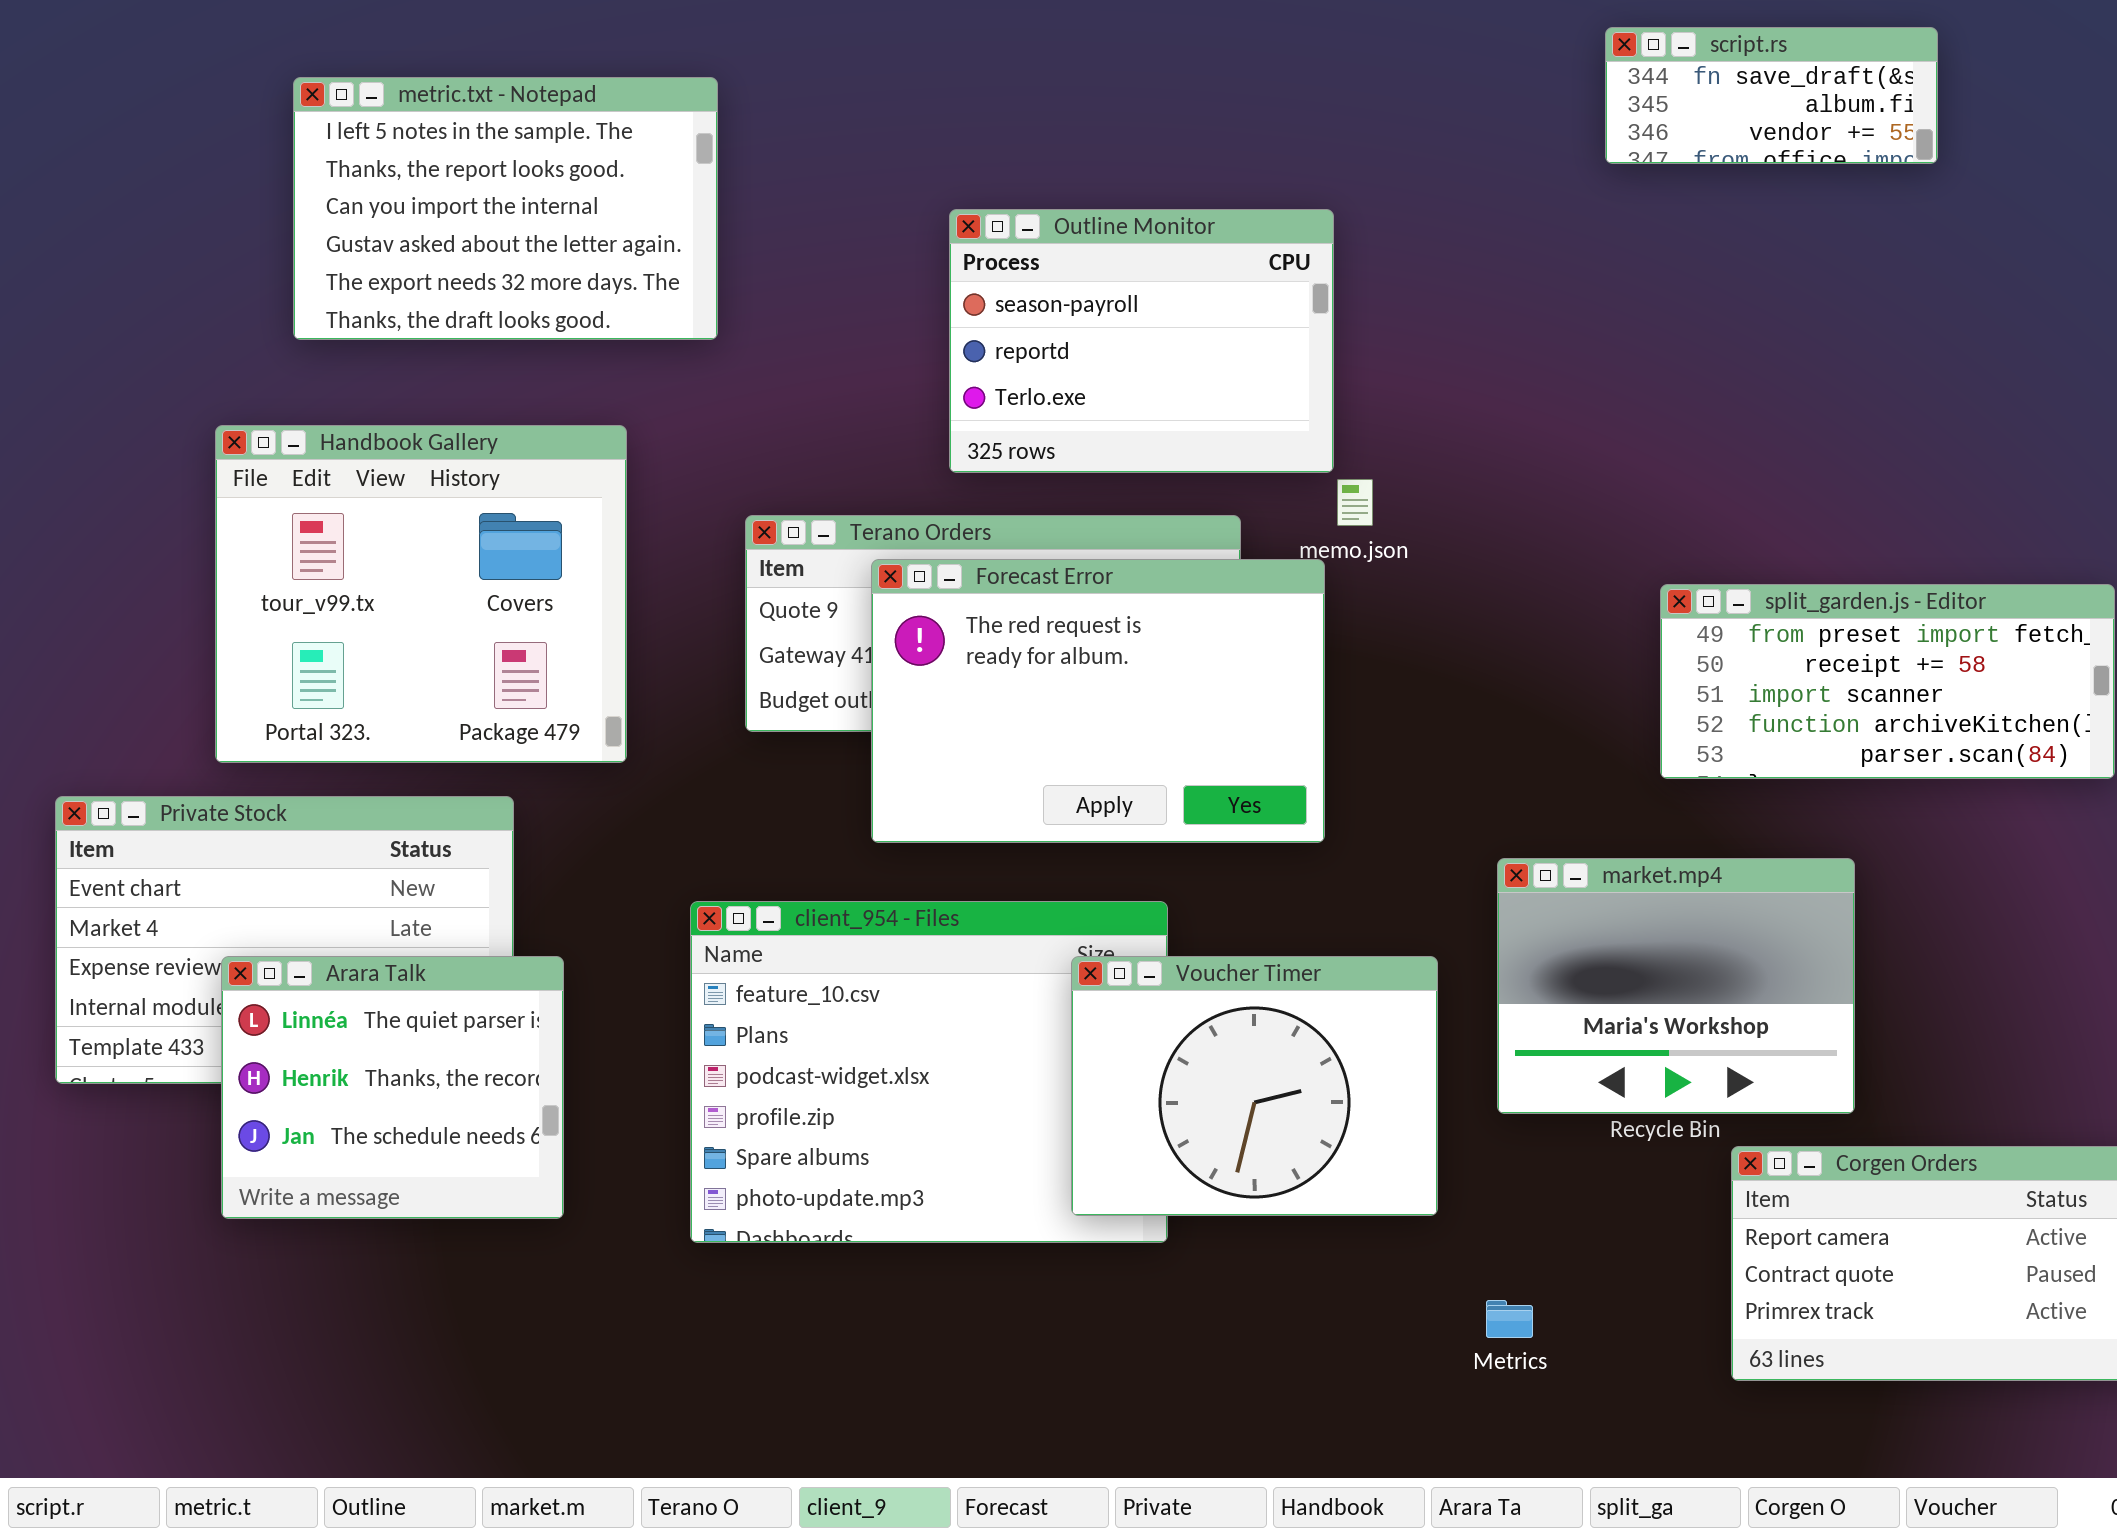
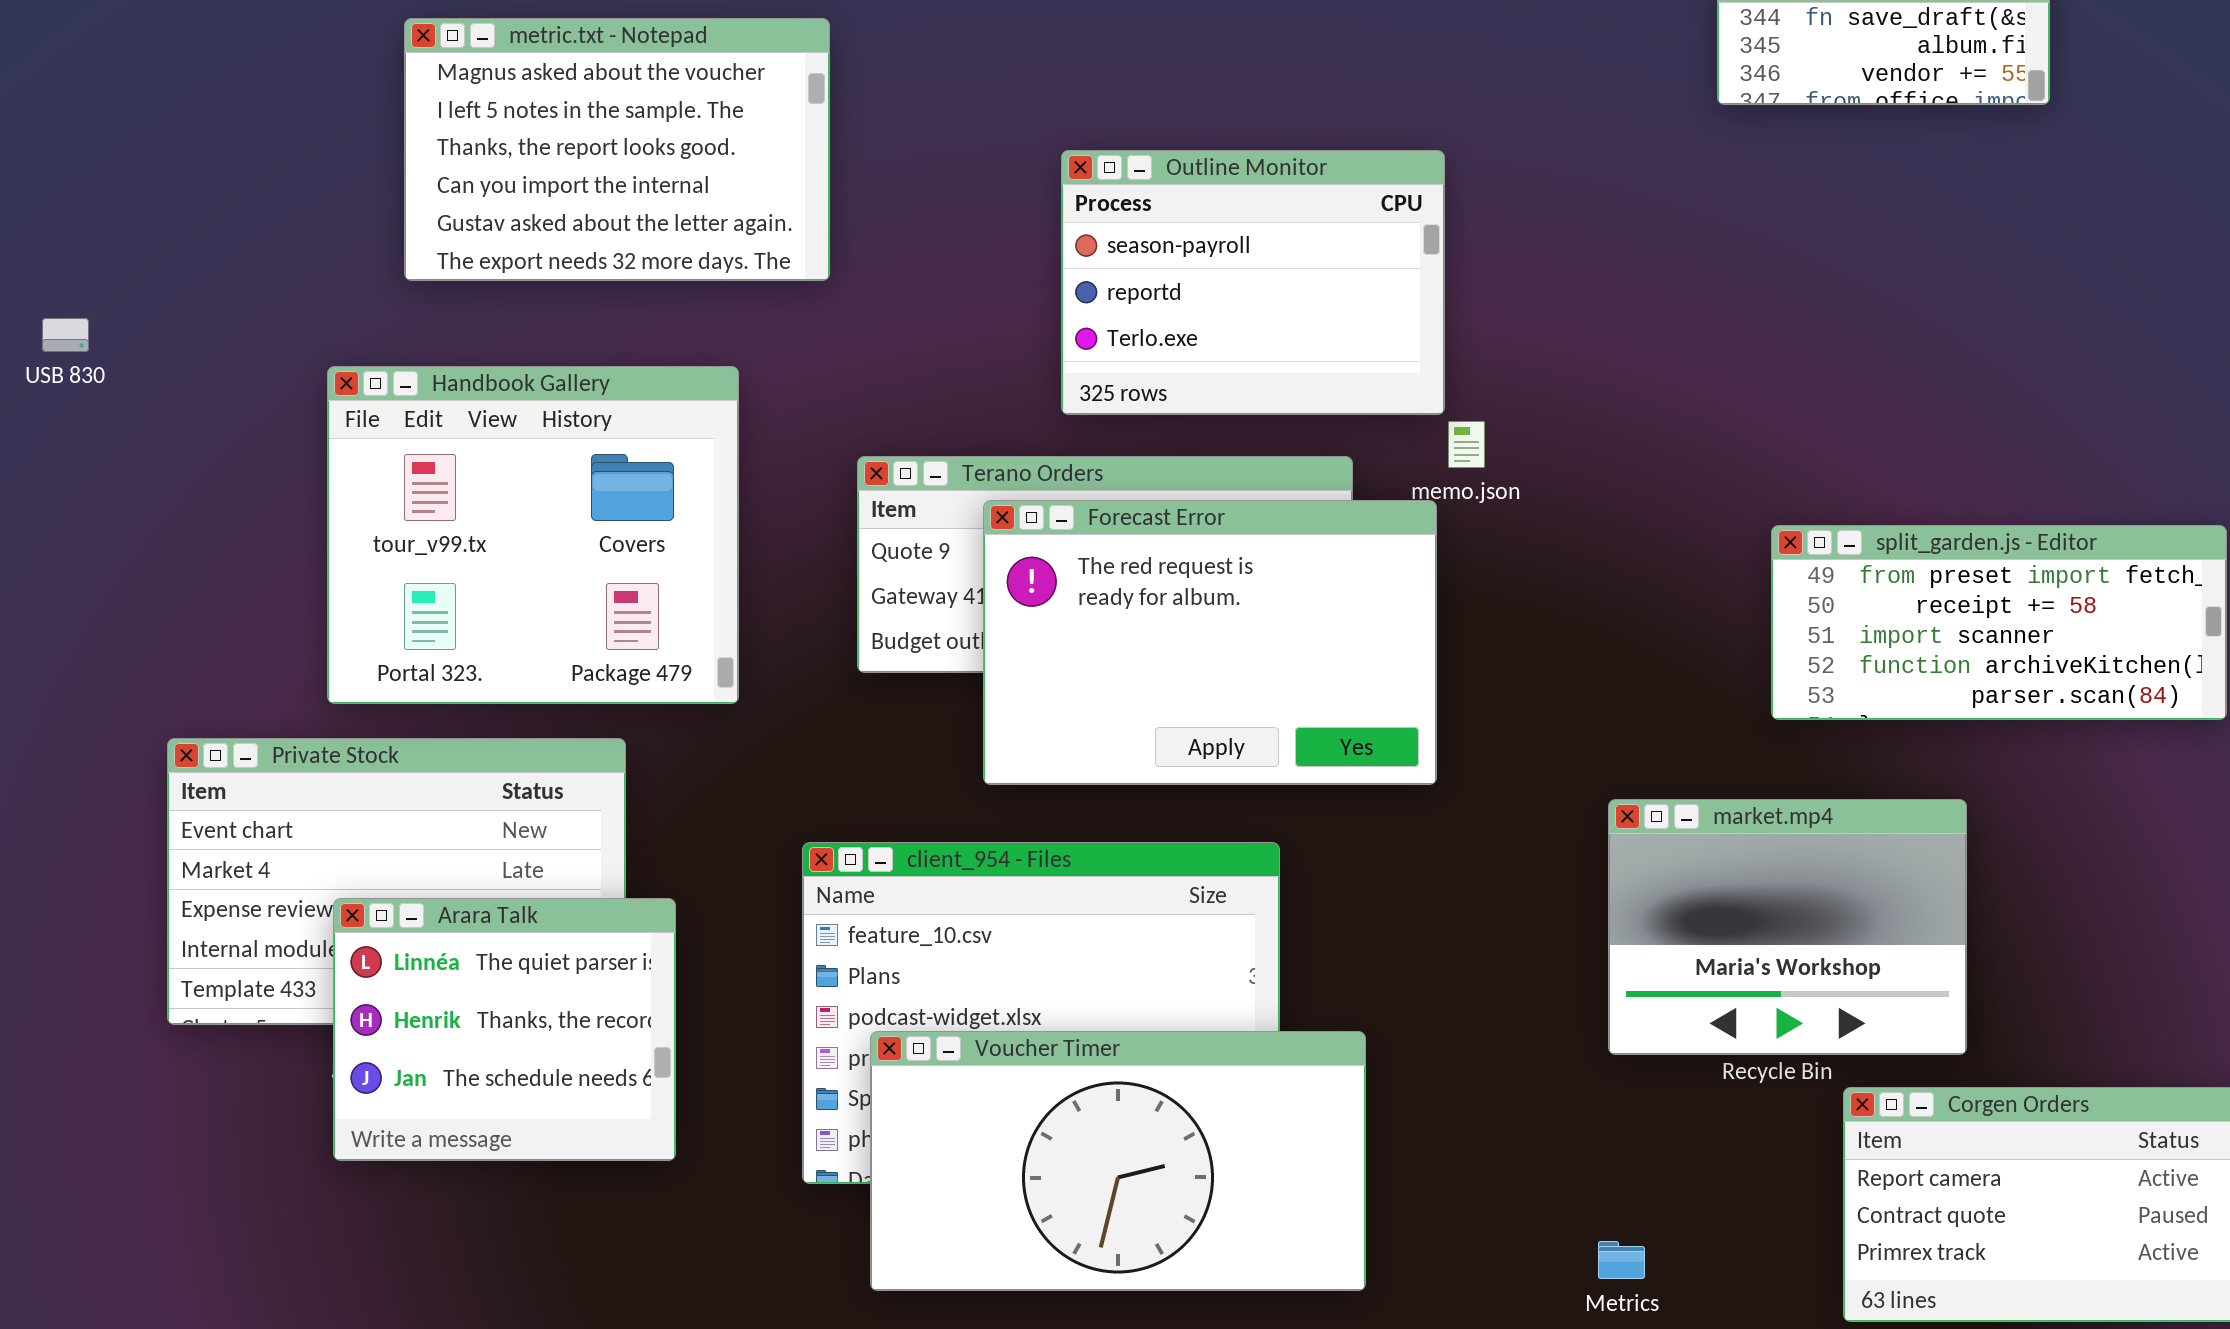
metric.txt - Notepad: [293,77,718,340] -> [404,18,830,281], scrolled up 1 row
Voucher Timer: [1071,956,1438,1216] -> [870,1031,1366,1291], moved, resized

